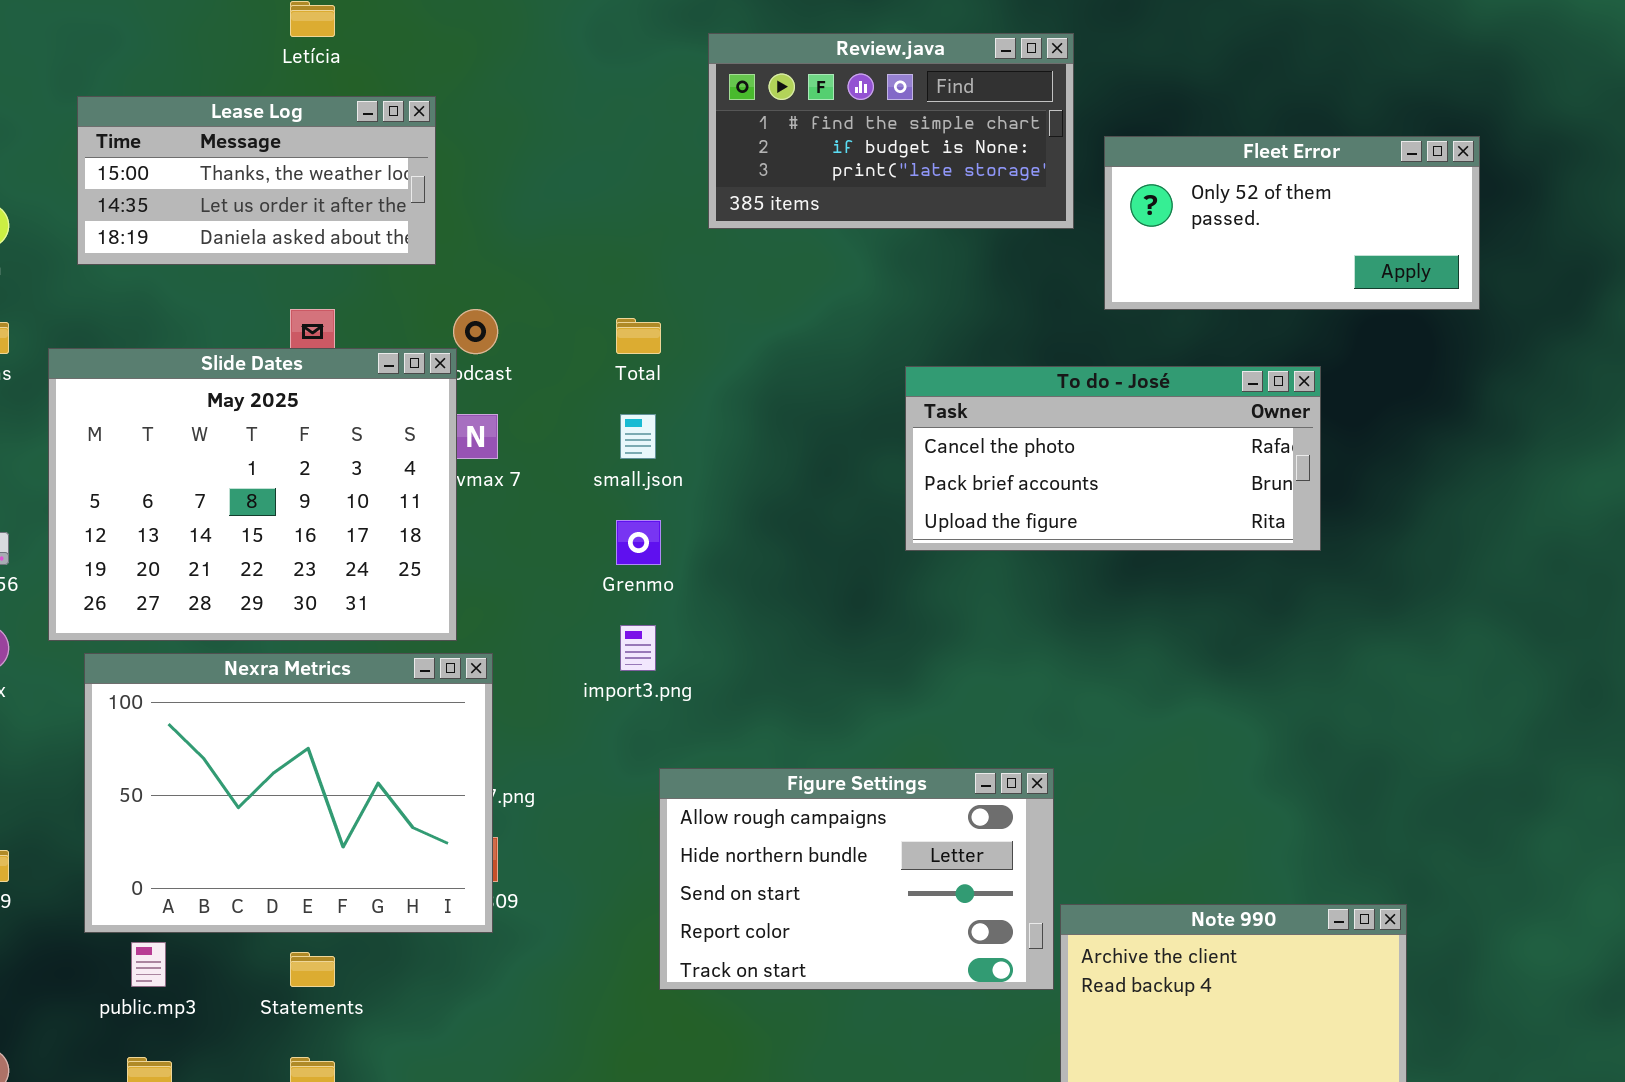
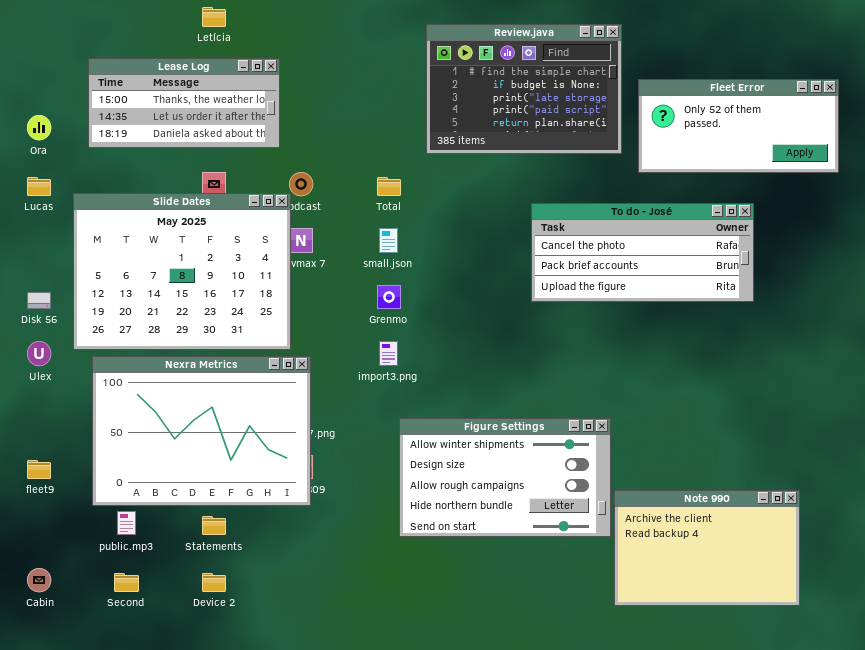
Review.java: [708,33,1074,229] -> [426,24,622,154], resized
Figure Settings: [659,768,1054,990] -> [399,418,611,537], scrolled up 2 rows

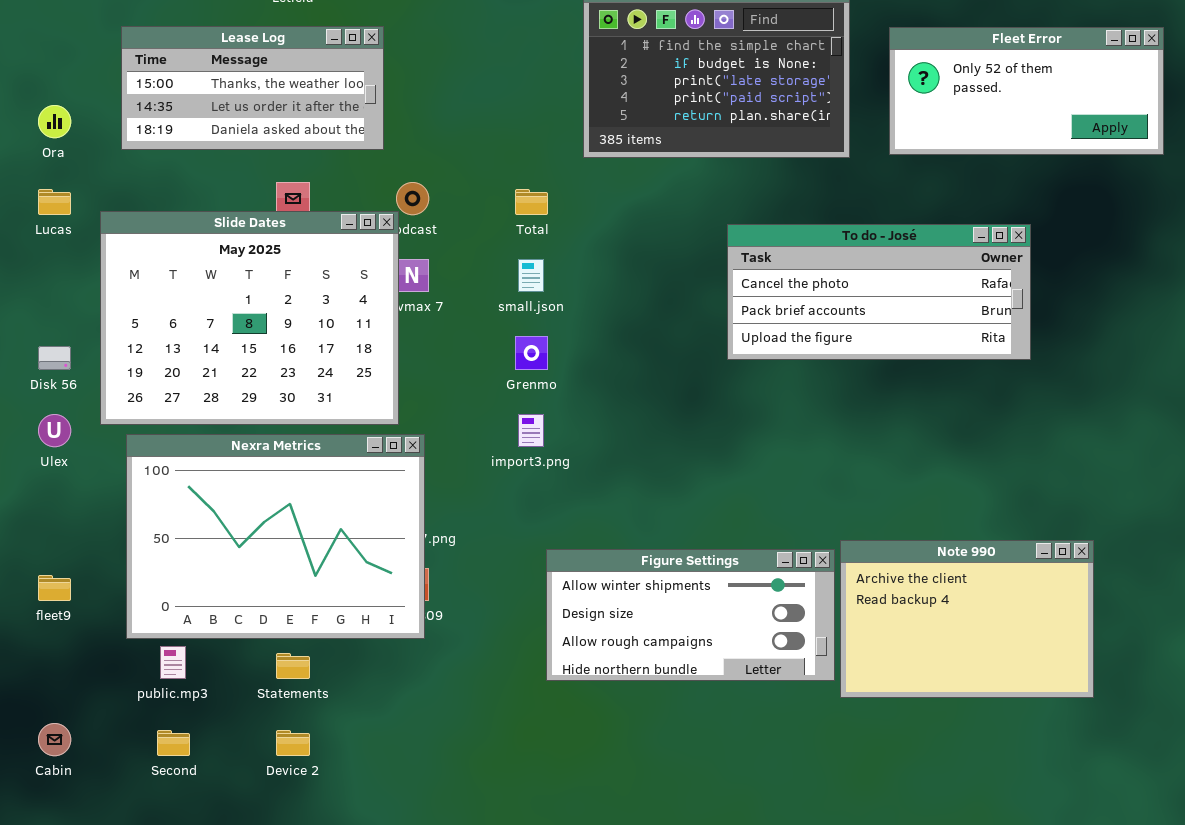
Fleet Error: [638,79,839,173] -> [889,27,1164,155], moved
Figure Settings: [399,418,611,537] -> [546,549,835,681], resized
Note 990: [614,490,800,606] -> [840,540,1094,698], moved

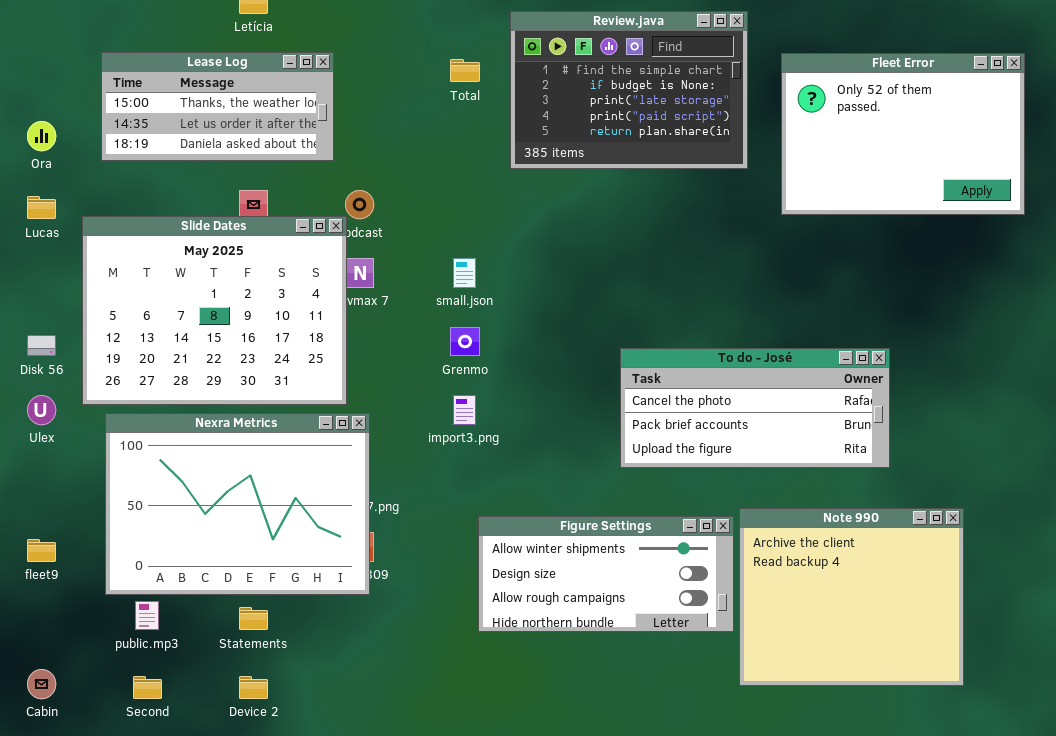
Fleet Error: [889,27,1164,155] -> [781,53,1025,215], resized
Total: [515,189,548,215] -> [450,59,480,82], moved
To do - José: [727,224,1031,360] -> [620,348,890,468], moved
Note 990: [840,540,1094,698] -> [739,508,964,686], resized

